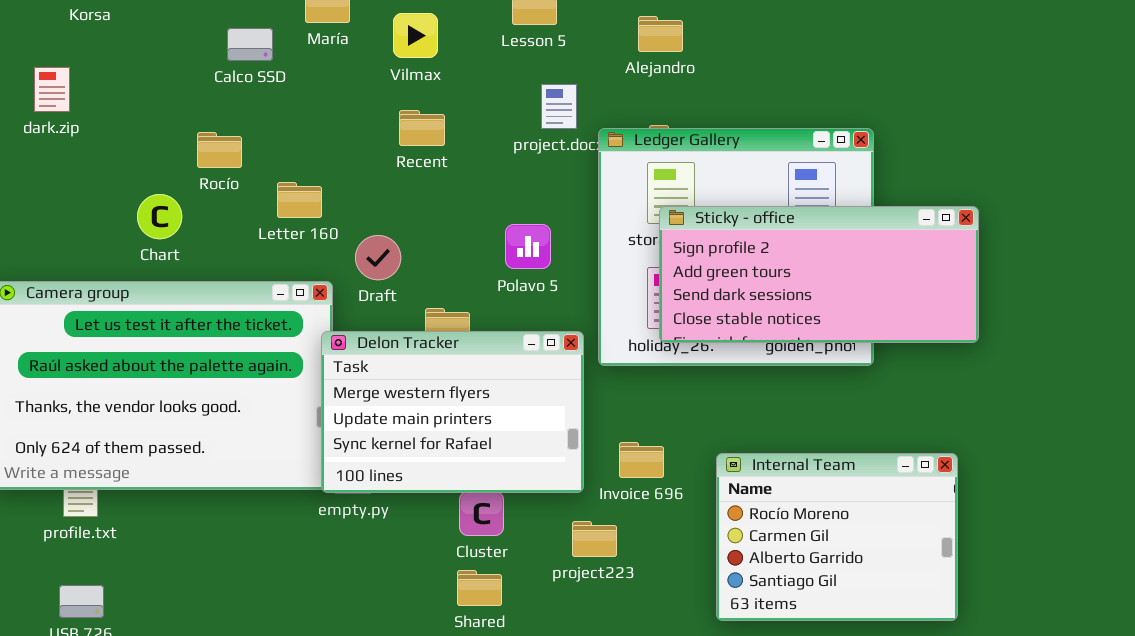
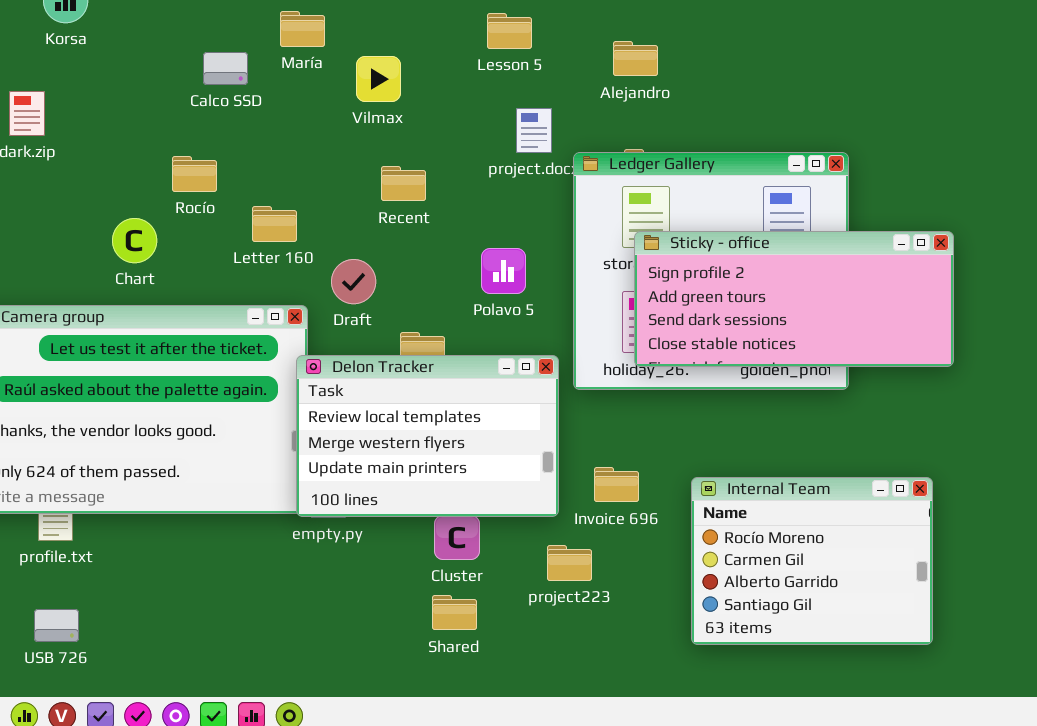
Vilmax: [393,13,438,58] -> [356,56,401,102], moved
Recent: [399,110,445,146] -> [381,166,426,201], moved
Delon Tracker: [321,331,584,493] -> [296,355,559,517], scrolled up 1 row

